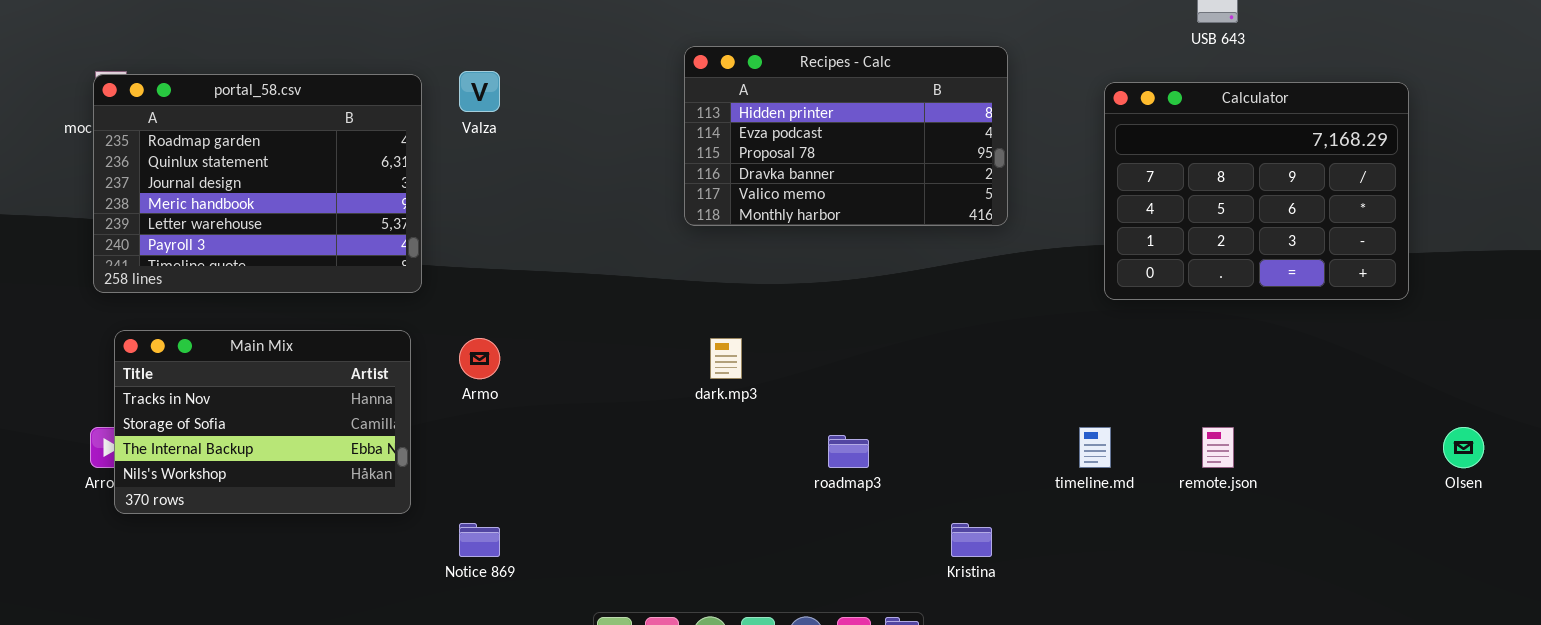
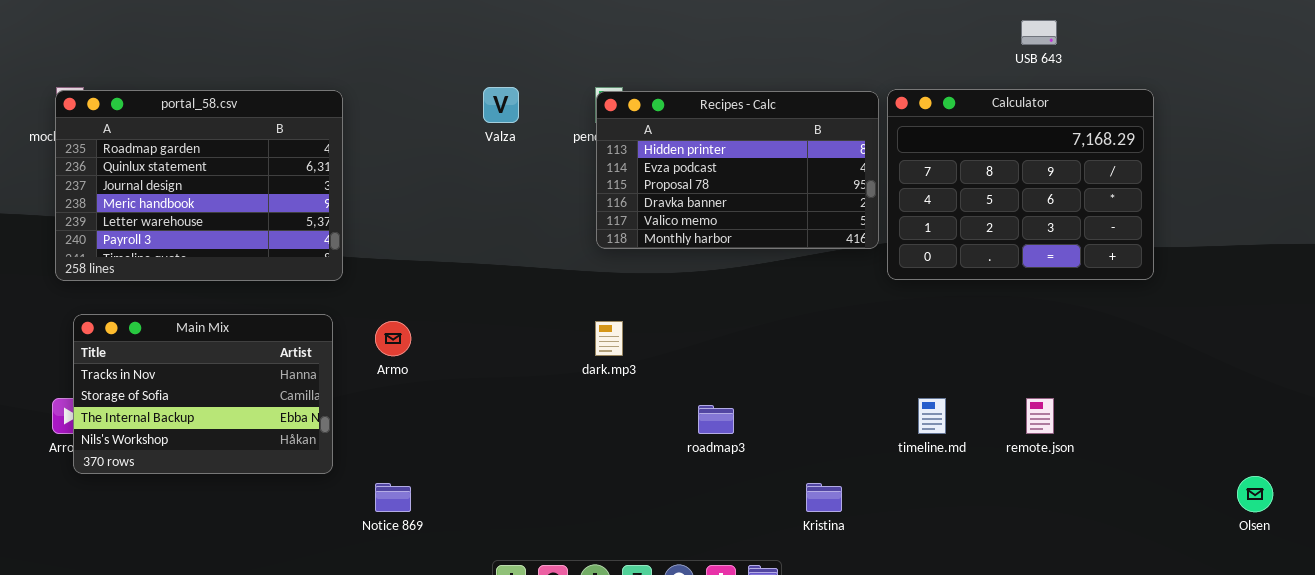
Recipes - Calc: [684,46,1008,226] -> [596,91,879,249], moved
Valza: [459,71,500,112] -> [483,87,519,123], moved
Calculator: [1104,82,1409,300] -> [887,89,1154,280], moved
Olsen: [1443,427,1484,468] -> [1237,476,1273,512], moved

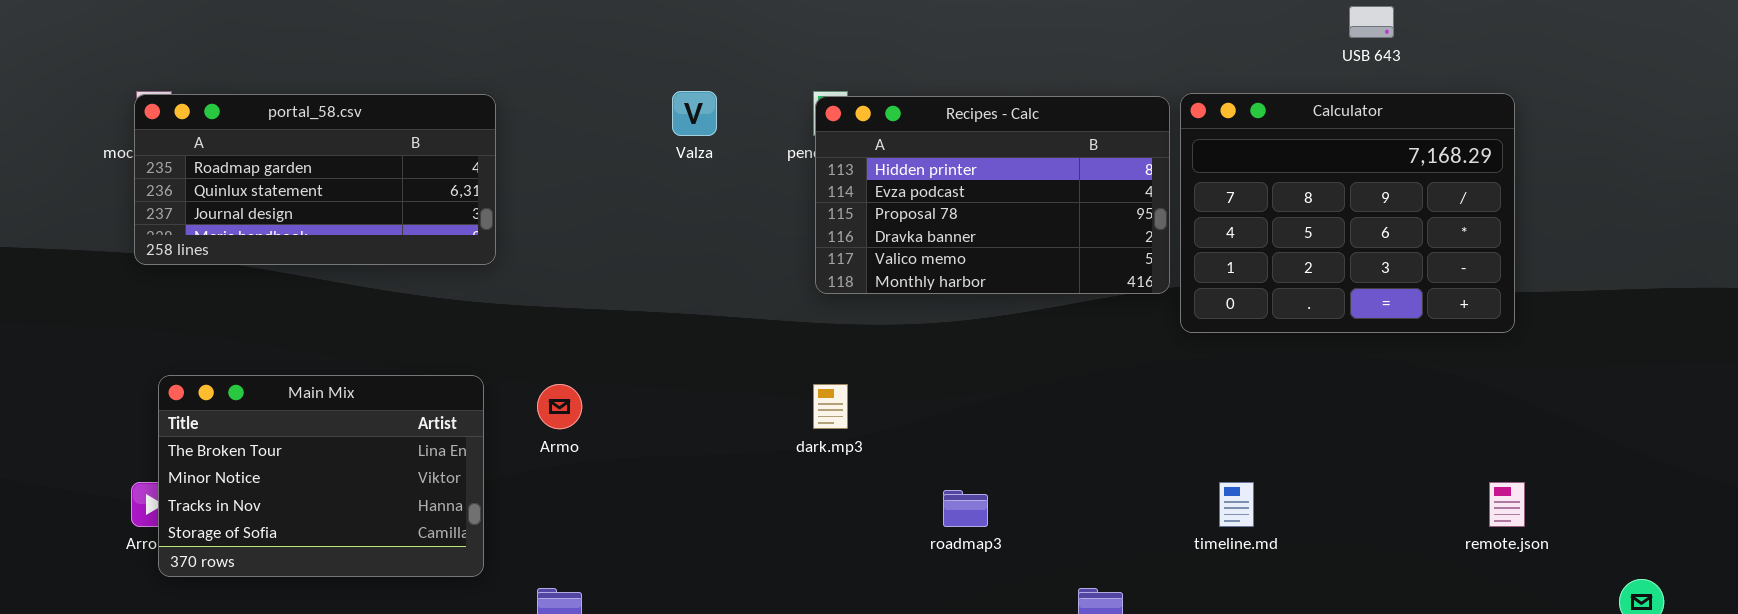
portal_58.csv: [55,90,343,281] -> [134,94,496,265], resized
Main Mix: [73,314,333,474] -> [158,375,484,577], scrolled up 2 rows
remote.json: [1026,398,1054,434] -> [1489,482,1525,527], moved

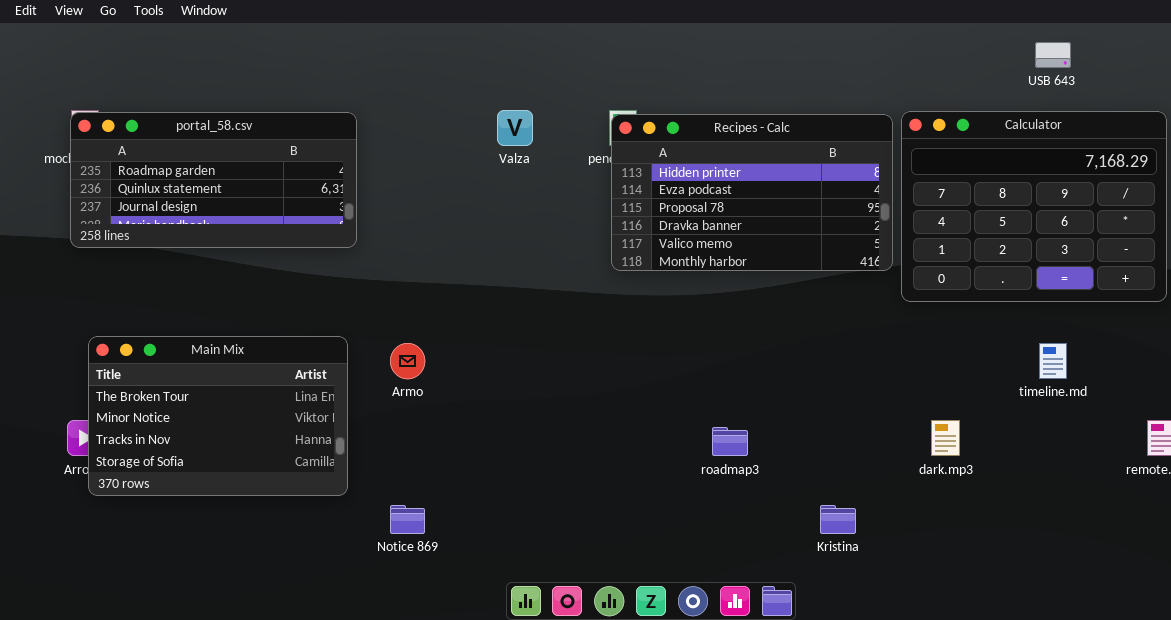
dark.mp3: [813,384,848,429] -> [931,420,960,456], moved
timeline.md: [1219,482,1254,527] -> [1039,343,1067,379], moved

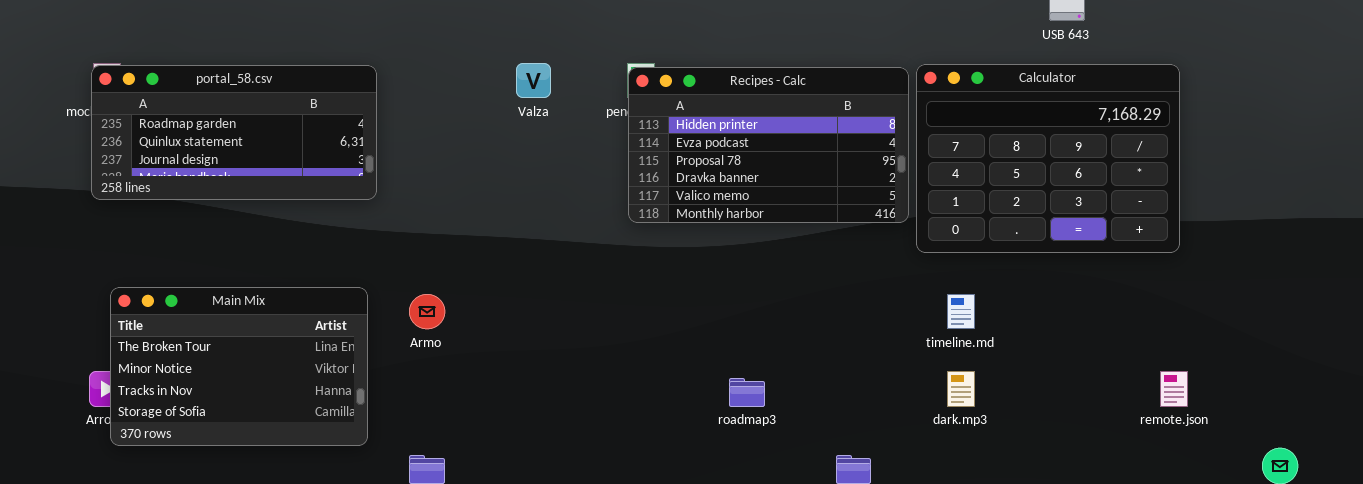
timeline.md: [1039,343,1067,379] -> [947,294,975,329], moved

